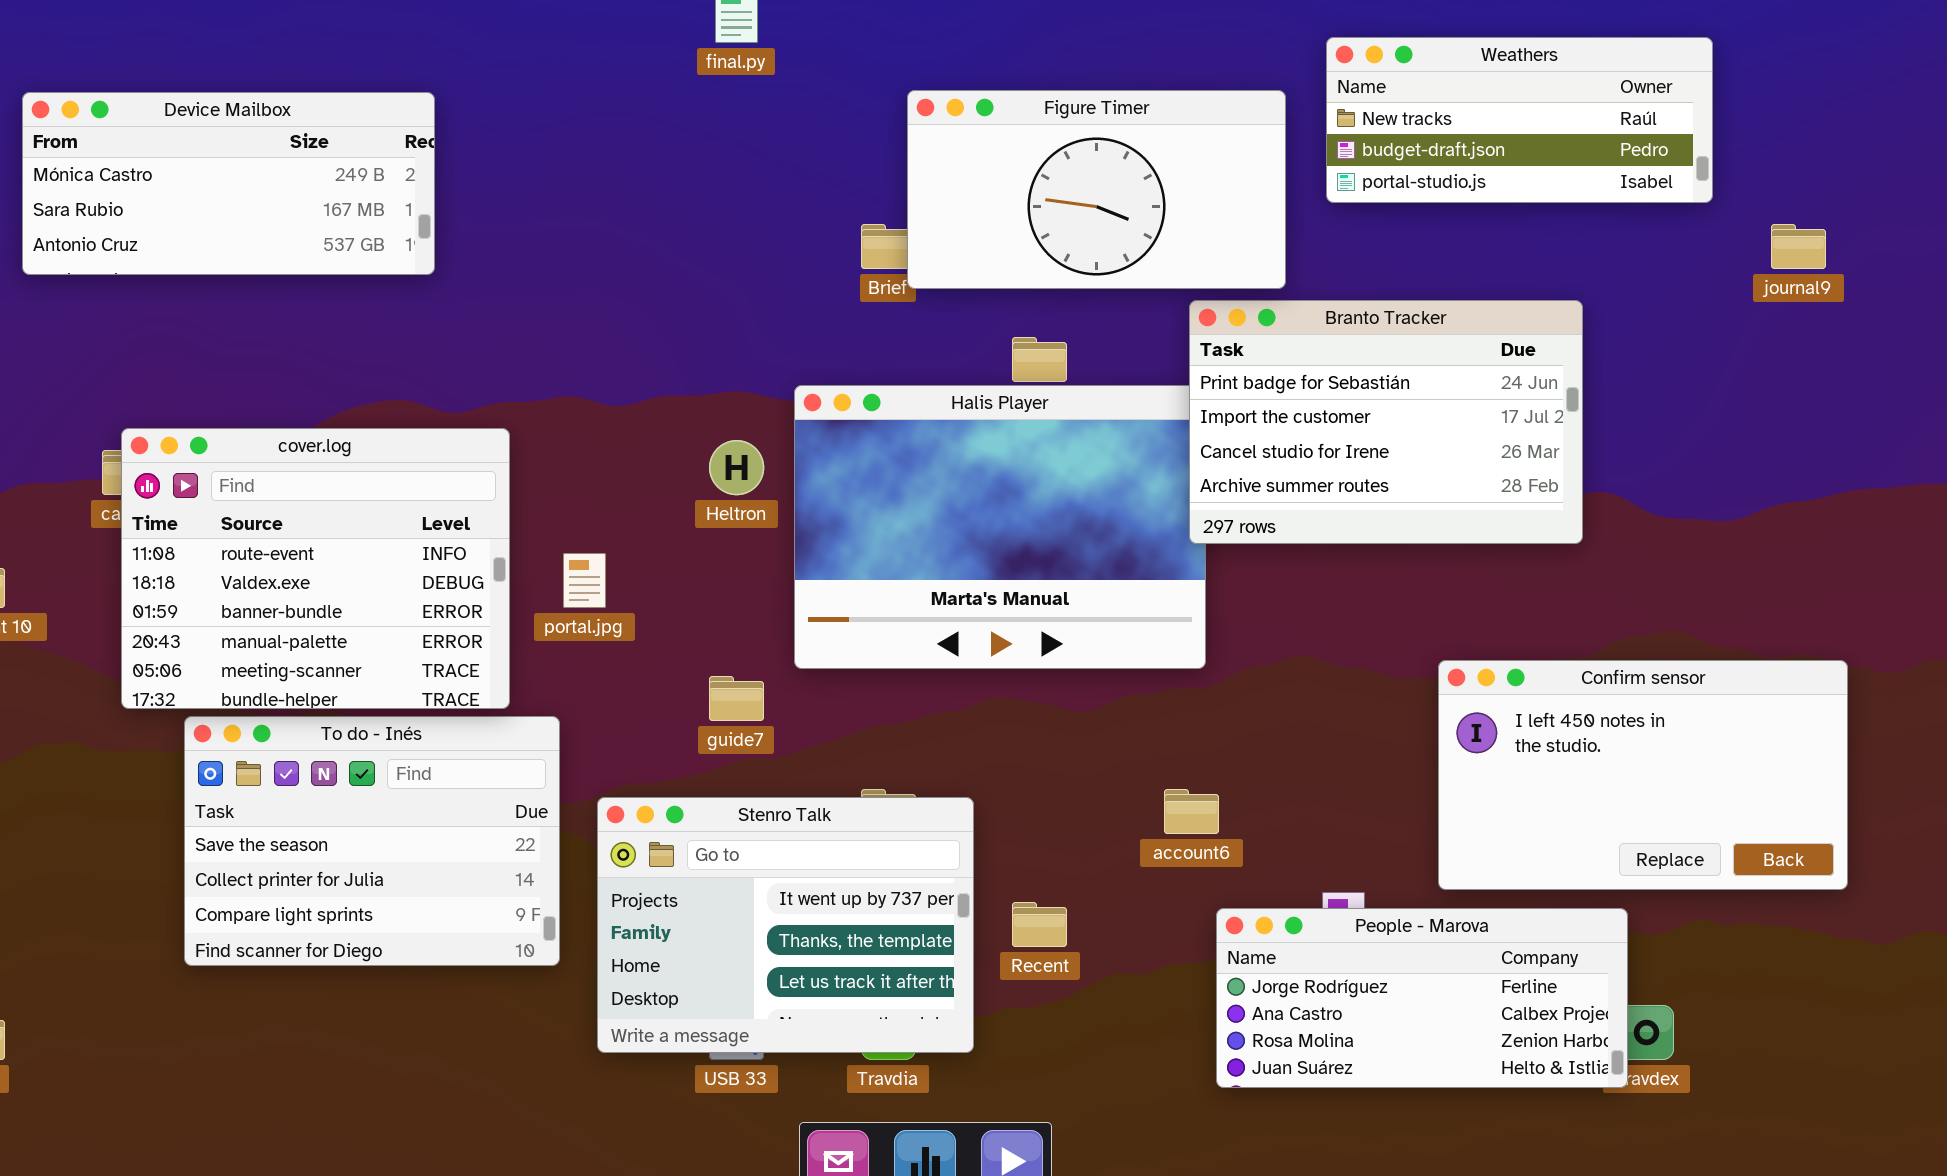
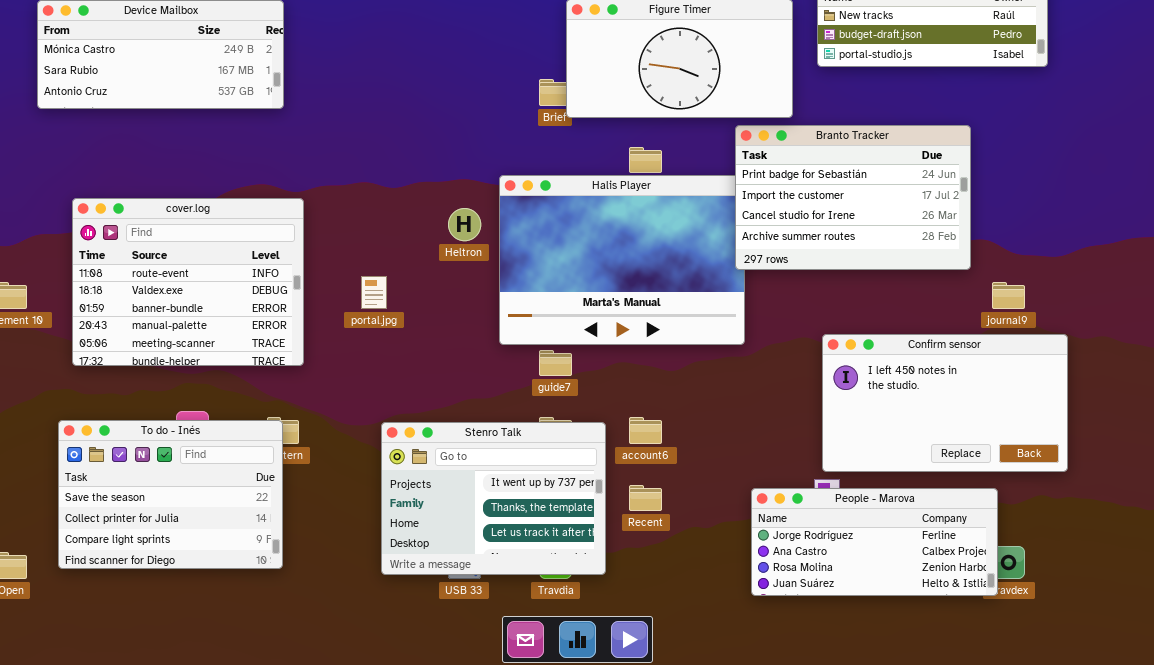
journal9: [1771,224,1826,269] -> [992,282,1025,309], moved
cover.log: [121,428,510,709] -> [72,198,304,366], moved
Confirm sensor: [1438,660,1848,890] -> [822,334,1068,472], moved
guide7: [709,676,764,721] -> [539,350,572,376], moved
To do - Inés: [184,716,560,966] -> [58,420,283,569], moved
account6: [1164,789,1219,834] -> [629,417,662,444], moved

